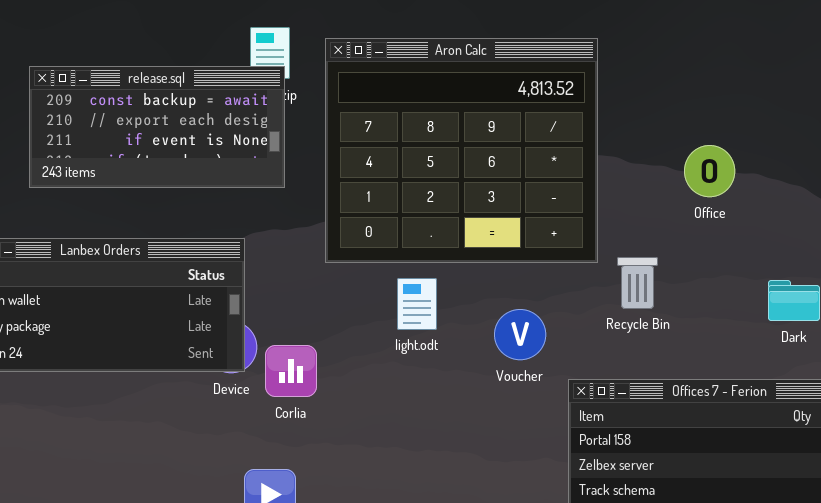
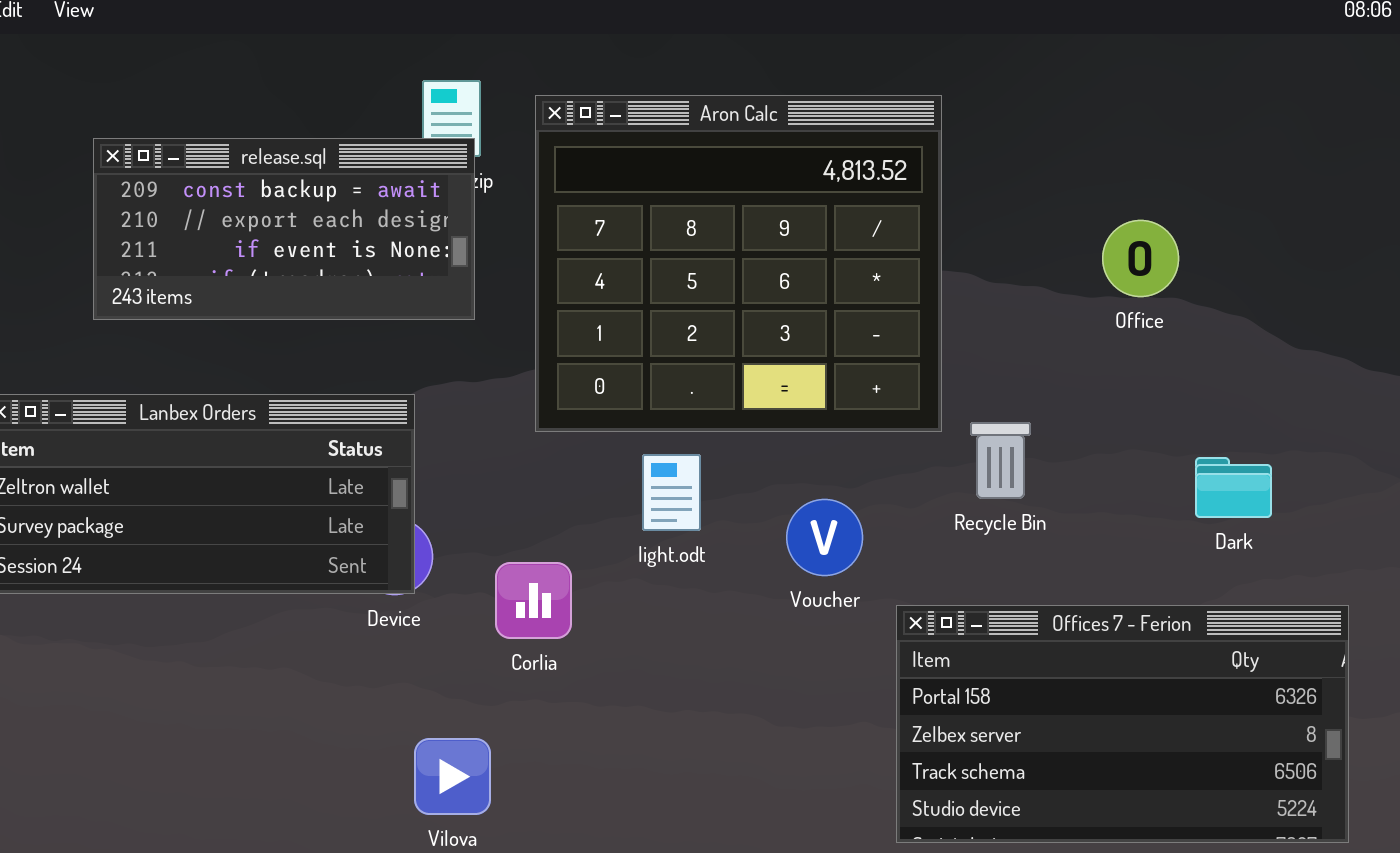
Office: [684,145,735,197] -> [1102,220,1179,297], moved
Corlia: [265,345,317,397] -> [495,562,572,639], moved

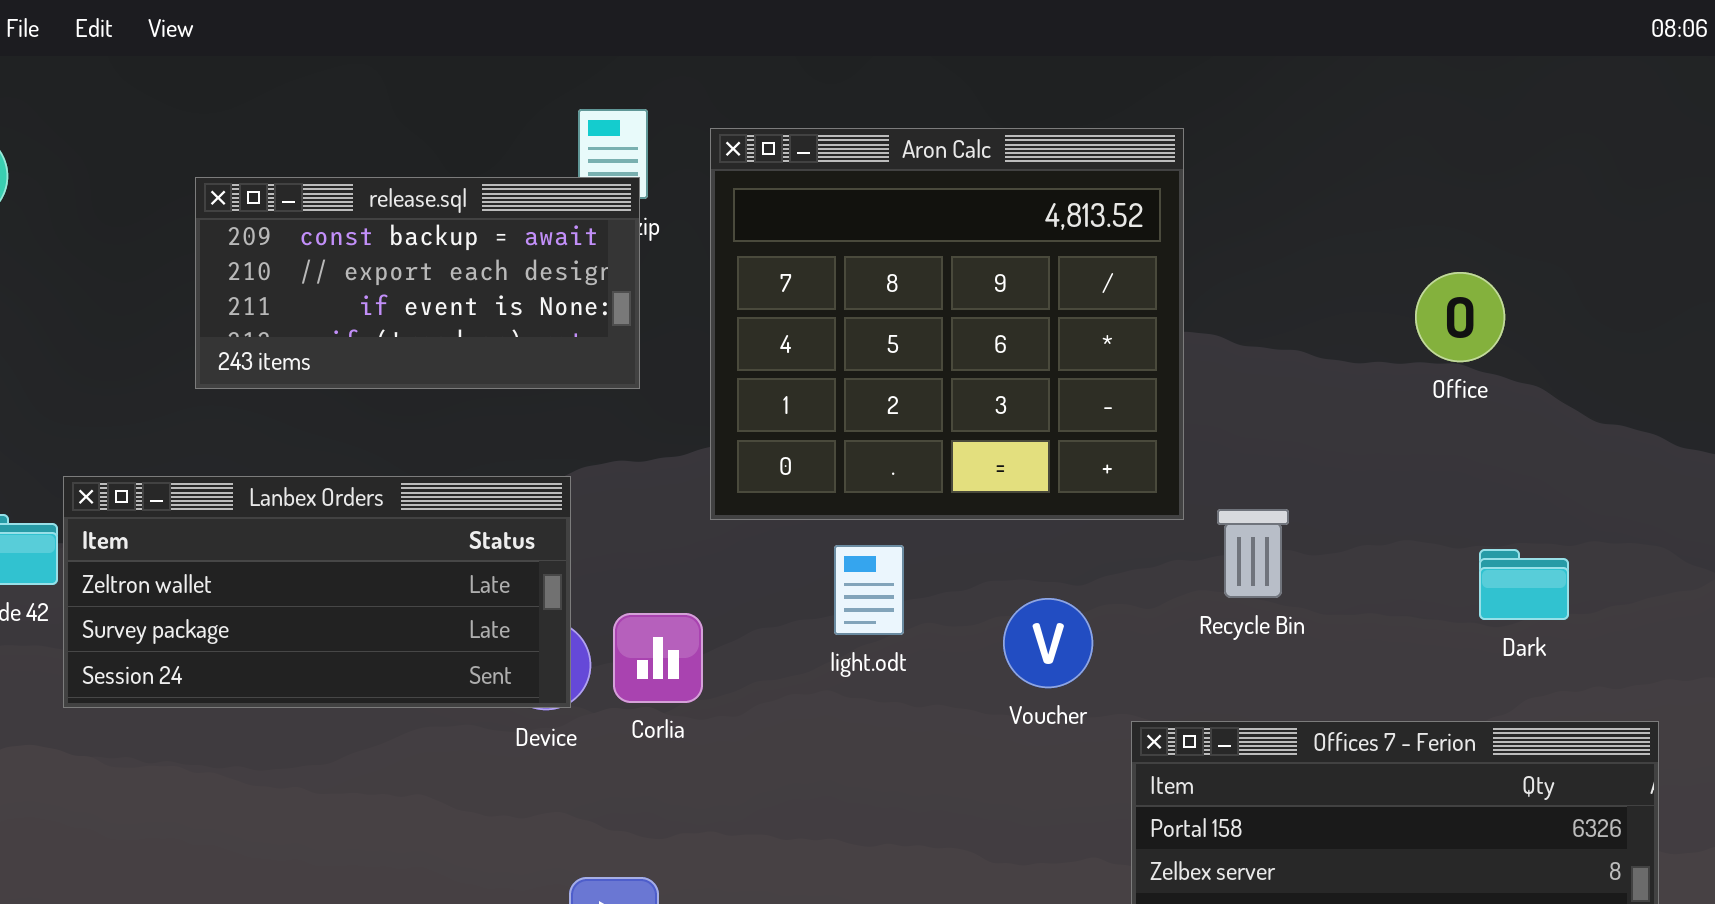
Office: [1102,220,1179,297] -> [1415,272,1505,362], moved
Corlia: [495,562,572,639] -> [613,613,703,703], moved

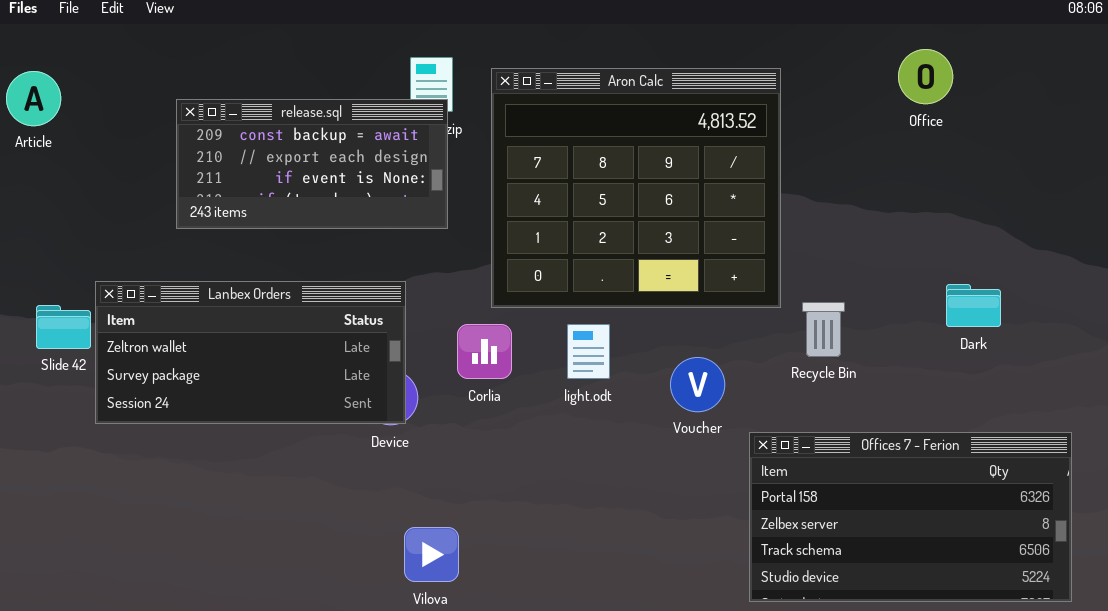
Office: [1415,272,1505,362] -> [898,49,953,104], moved
Dark: [1479,549,1569,620] -> [946,284,1001,327], moved
Corlia: [613,613,703,703] -> [457,324,512,379], moved

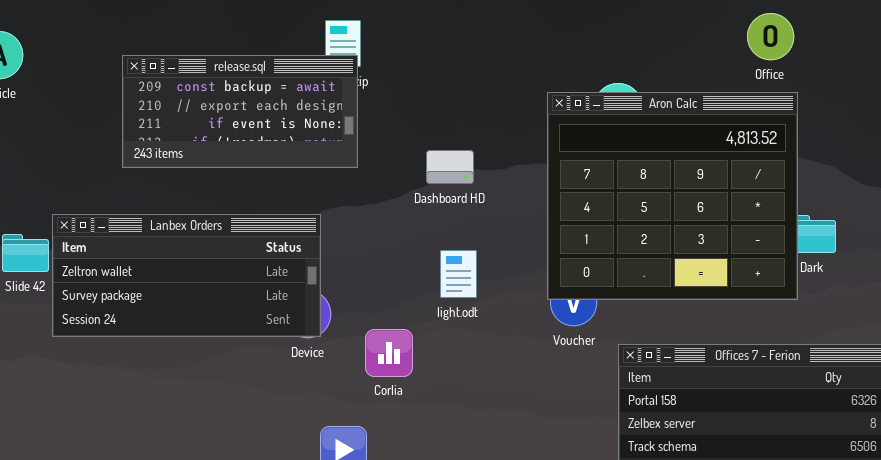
Aron Calc: [491,68,781,308] -> [547,92,798,300], moved
Corlia: [457,324,512,379] -> [365,329,413,377], moved
light.odt: [567,324,610,379] -> [440,250,477,298], moved

